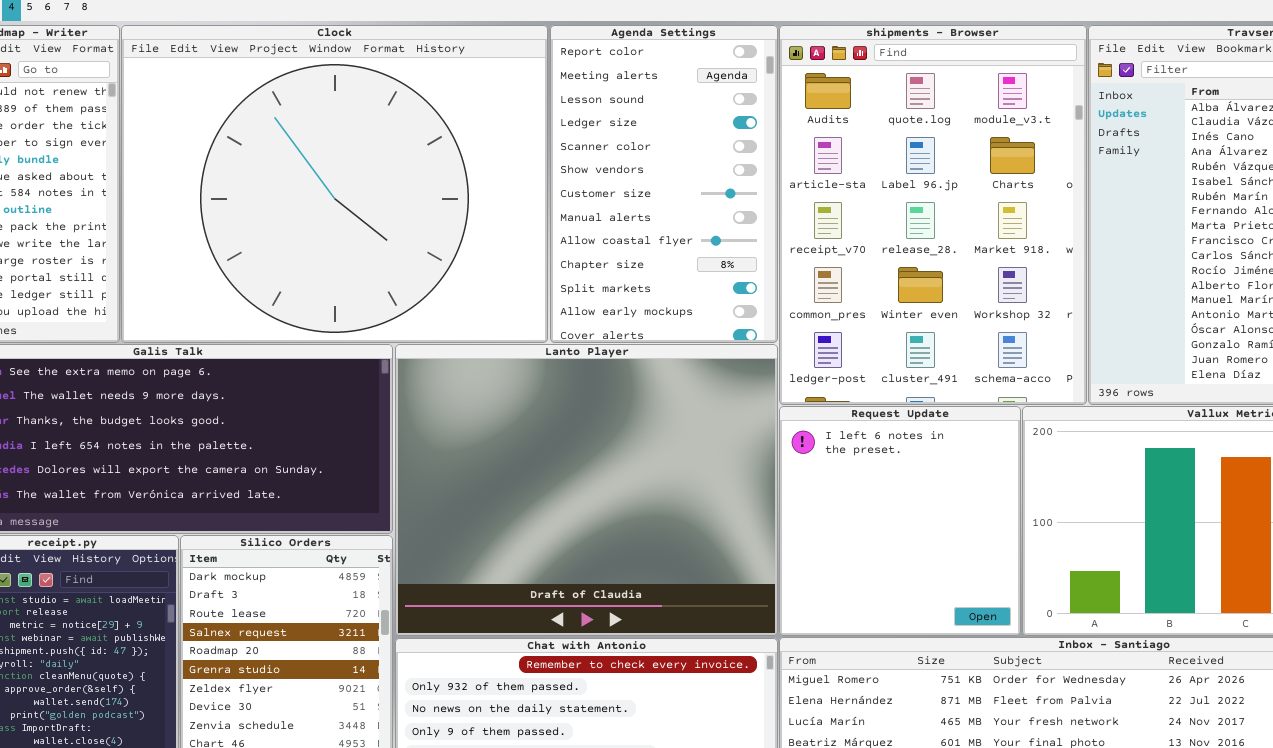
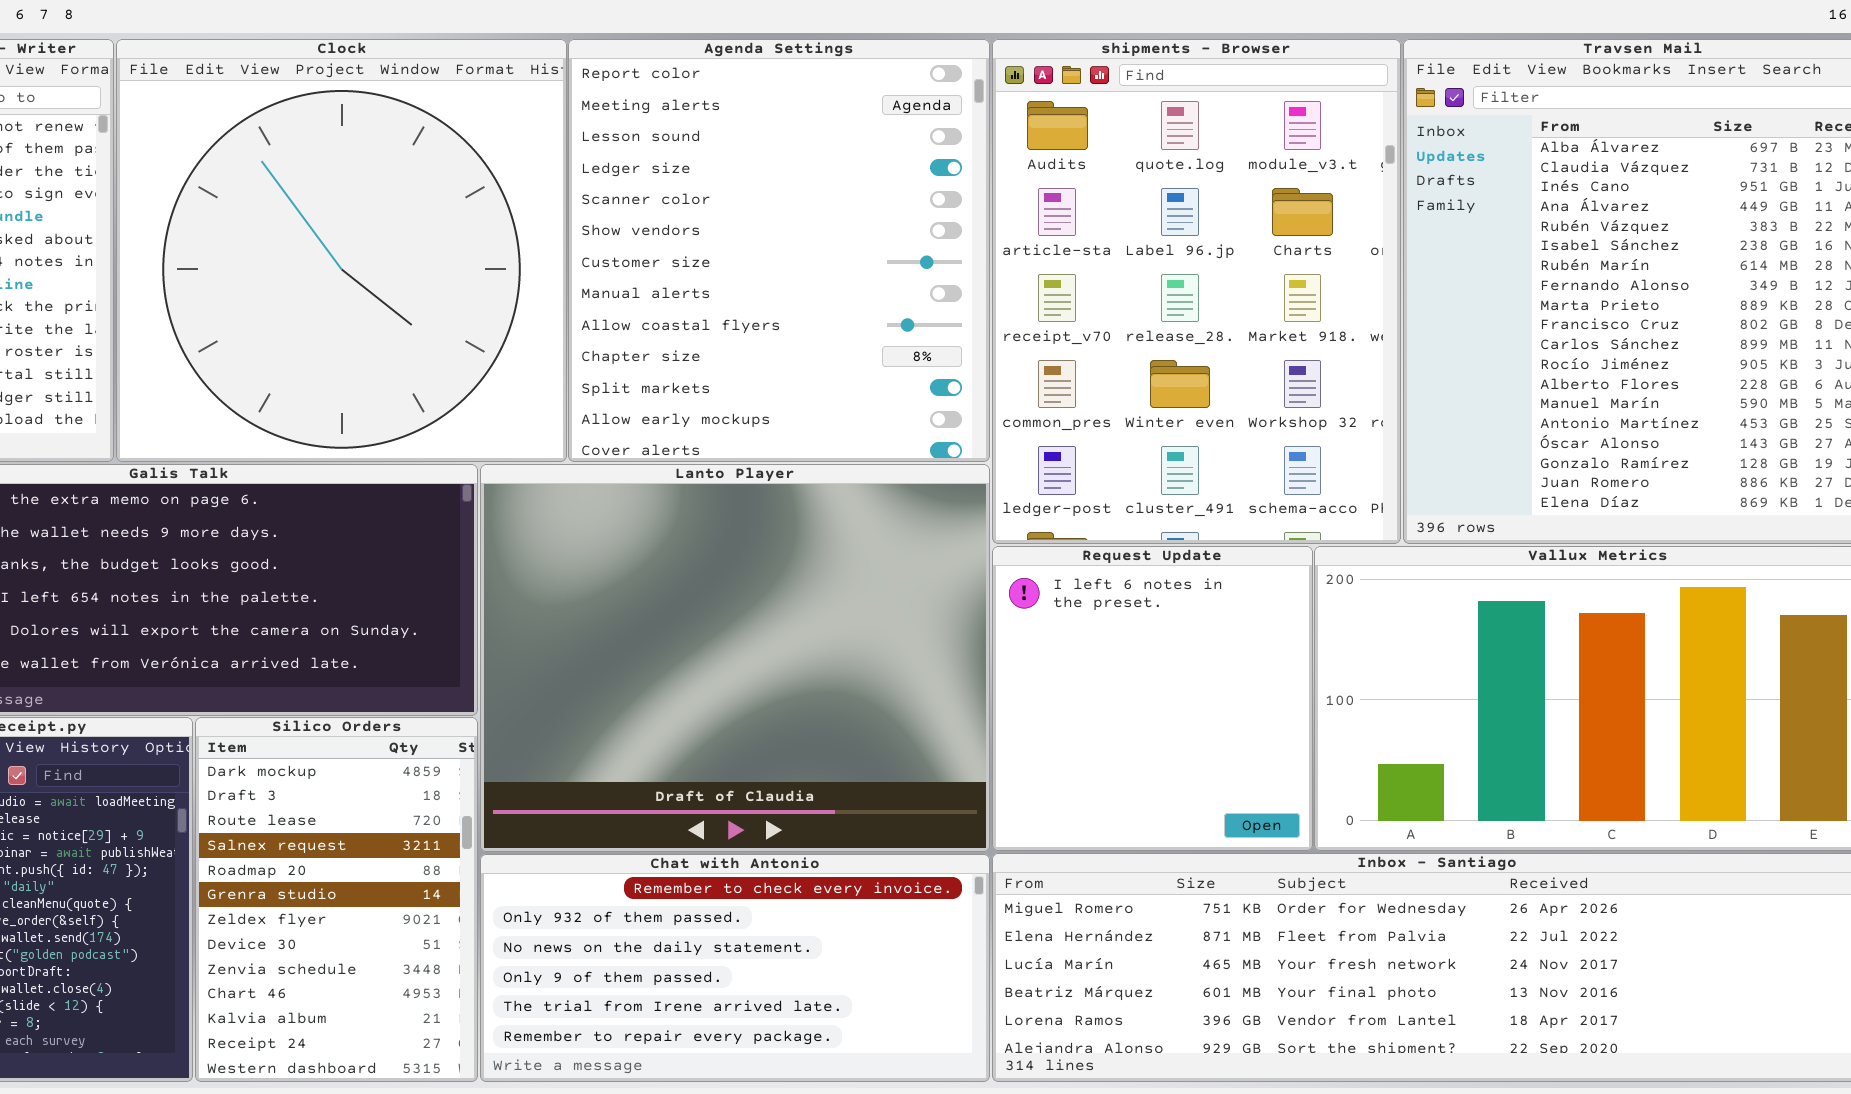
Clock: [121,25,548,343] -> [116,39,567,462], resized
Agenda Settings: [550,25,778,343] -> [568,39,990,462], resized

